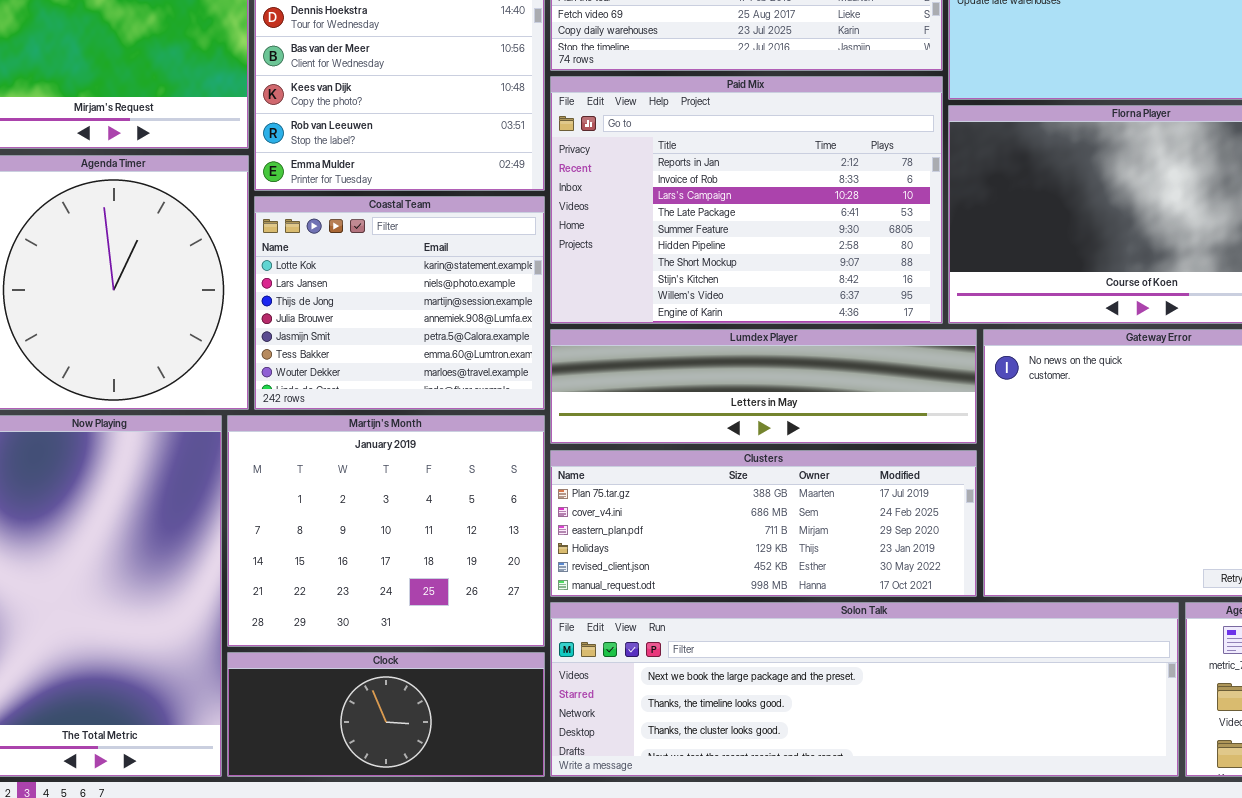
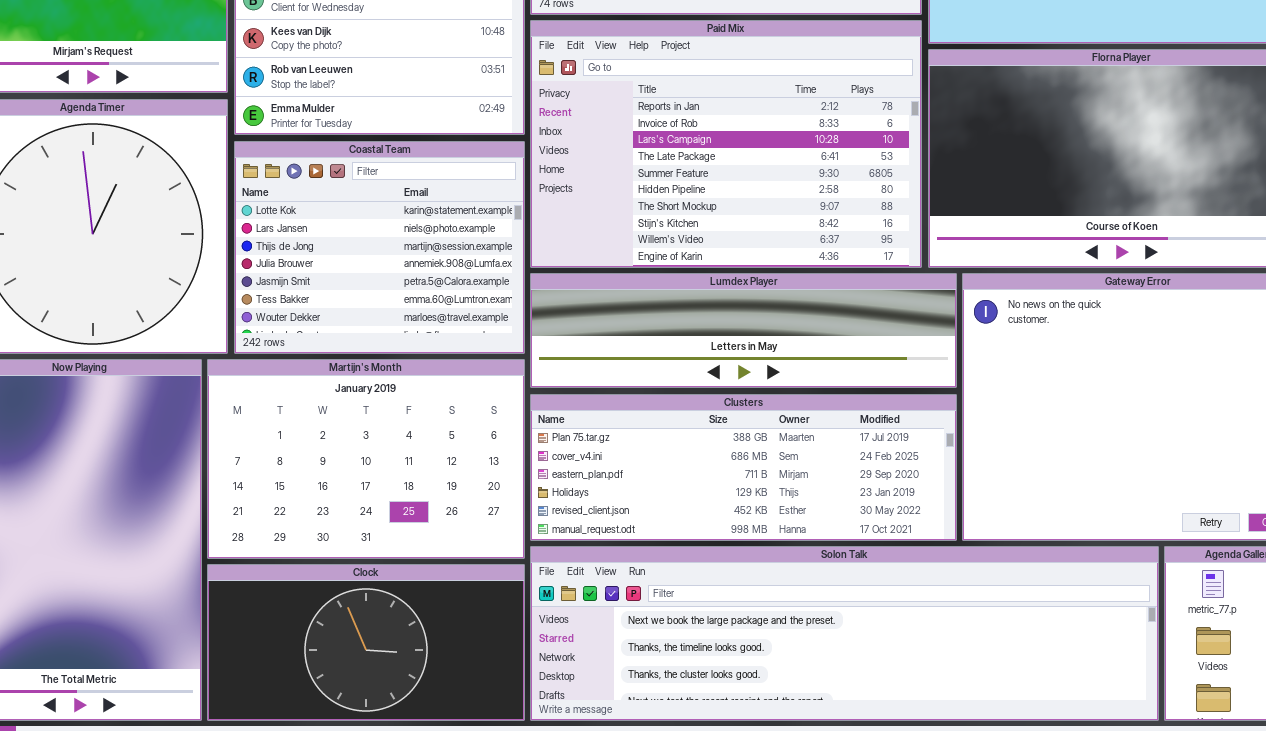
Martijn's Month: [227,415,545,647] -> [207,359,525,559], resized
Clock: [227,652,545,777] -> [207,564,525,721], resized

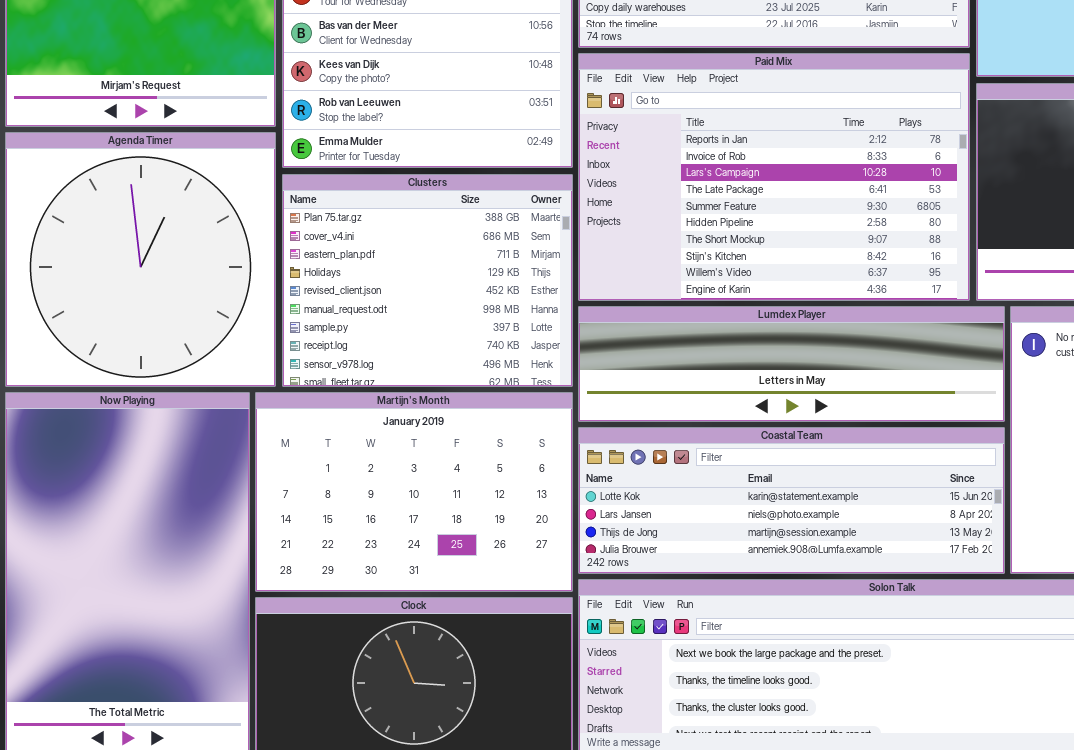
Coastal Team: [234,141,525,354] -> [578,427,1005,574], moved, resized
Clusters: [530,394,957,541] -> [282,174,573,387], moved, resized

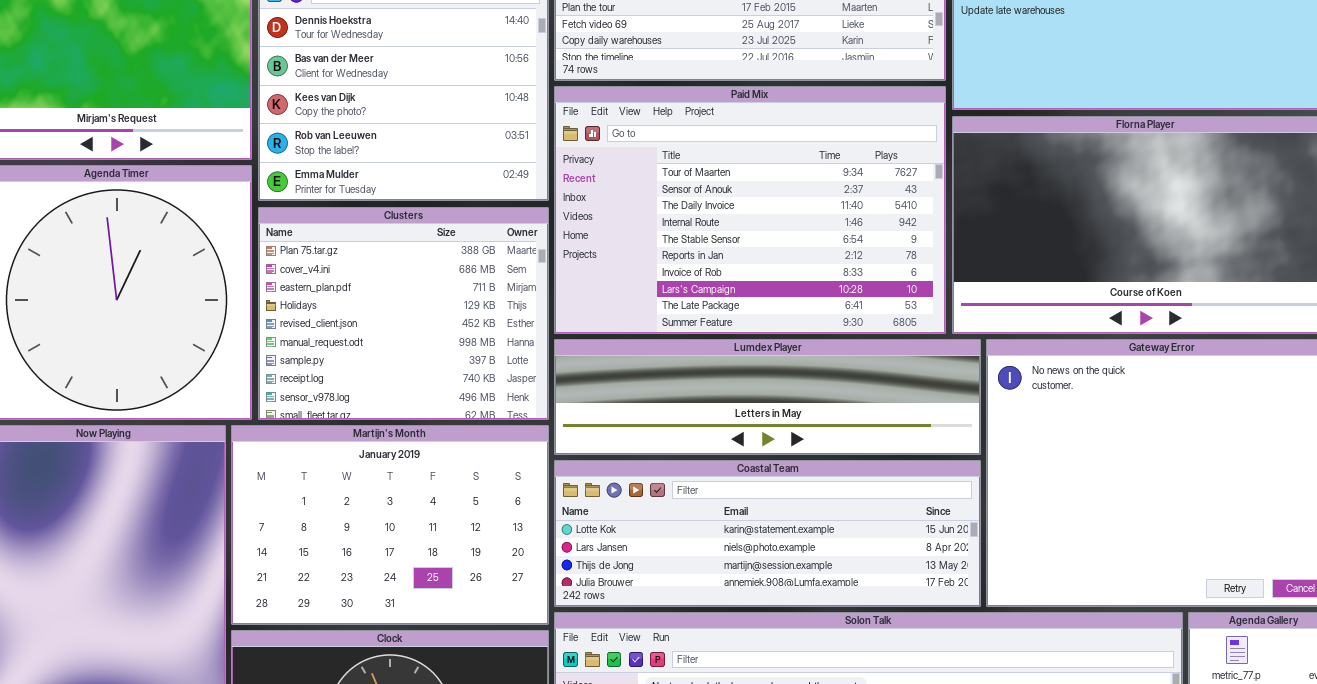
Paid Mix: [578,53,970,301] -> [554,86,946,334], scrolled up 5 rows

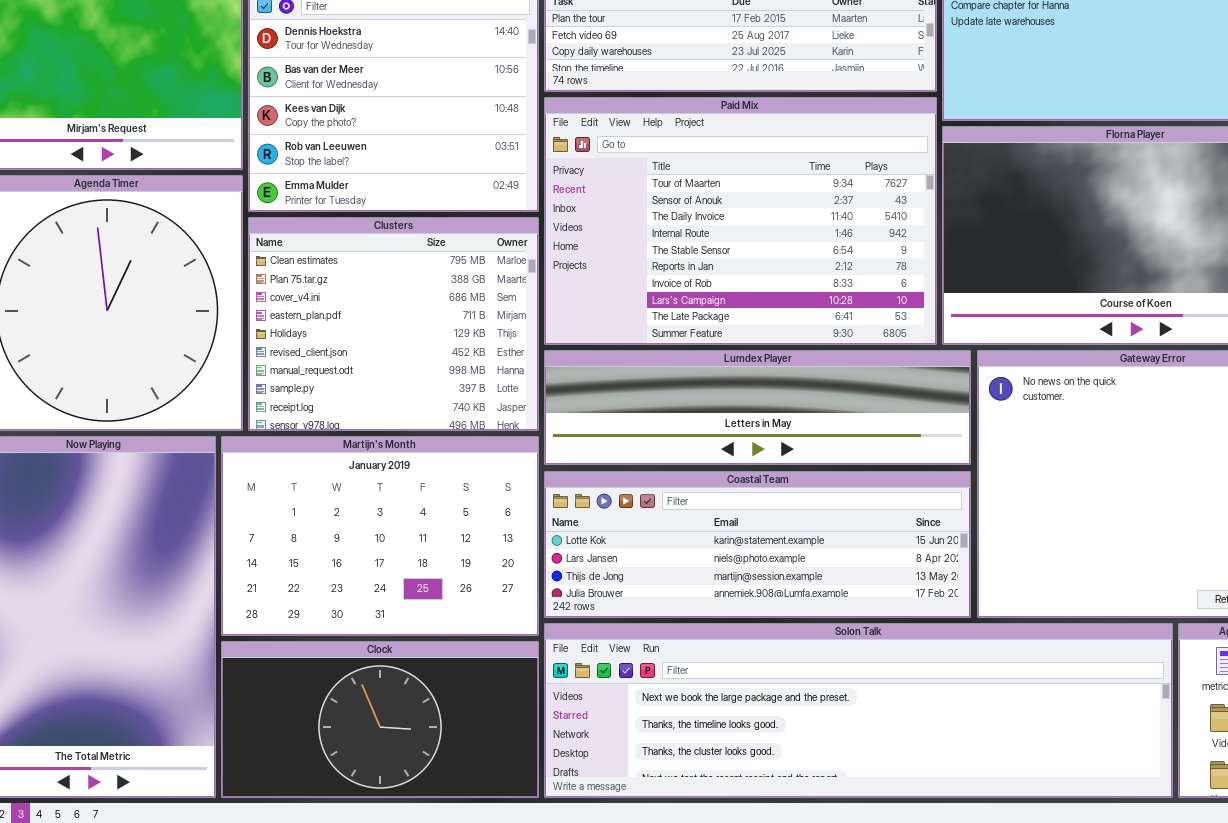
Clusters: [258,207,549,420] -> [248,217,539,431], scrolled up 1 row

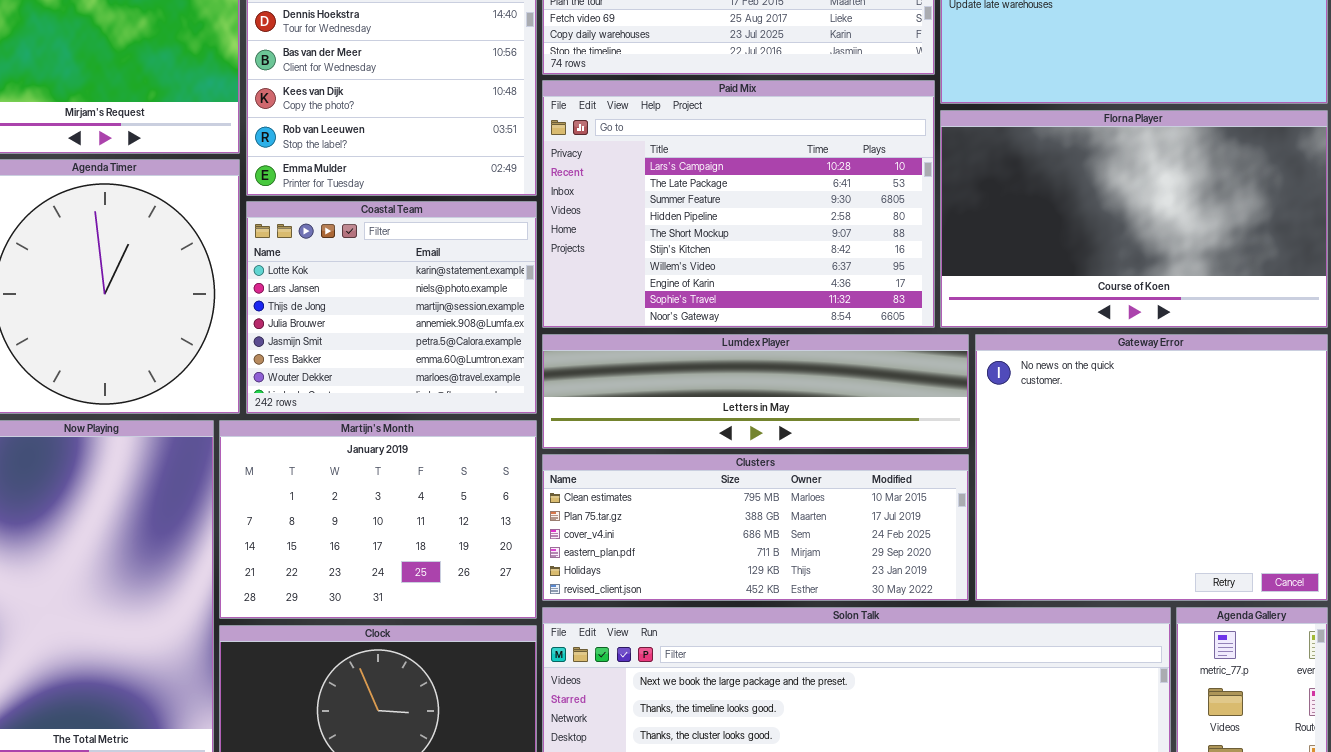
Paid Mix: [544,97,937,345] -> [542,80,935,328], scrolled down 7 rows
Clusters: [248,217,539,431] -> [542,454,969,601], moved, resized
Coastal Team: [544,471,971,618] -> [246,201,537,414], moved, resized

